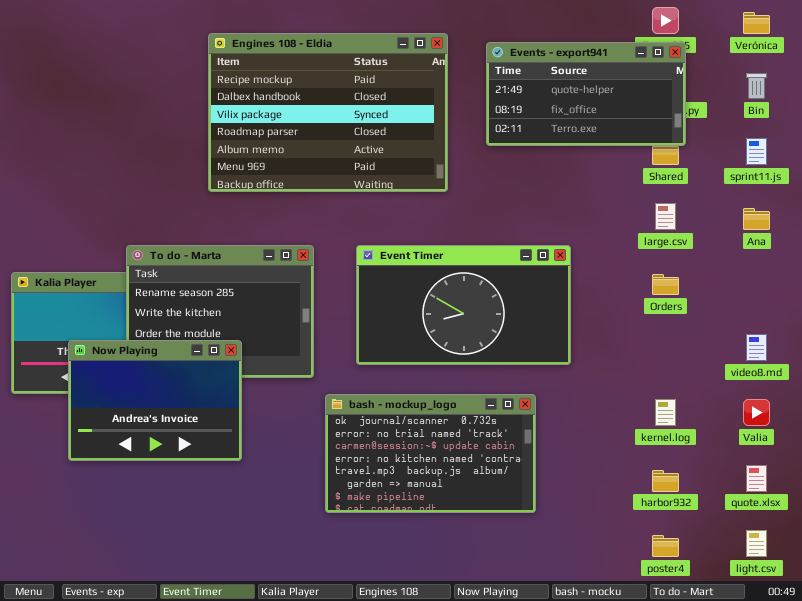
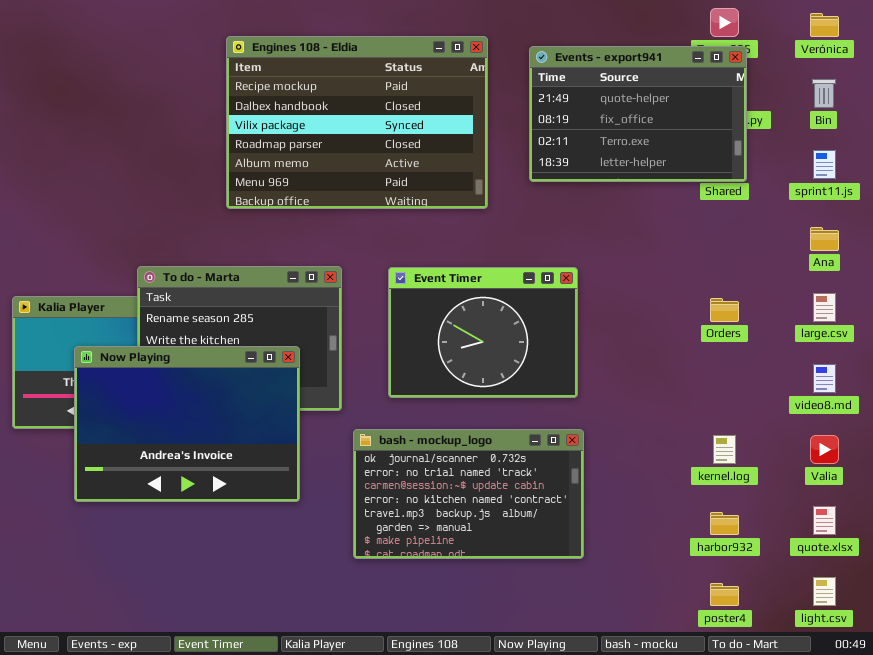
Events - export941: [486,42,686,146] -> [529,46,747,182], resized
large.csv: [655,203,676,230] -> [813,293,836,322], moved
Event Timer: [356,245,571,365] -> [388,267,578,398], resized
Now Playing: [68,340,242,461] -> [74,346,300,502], resized

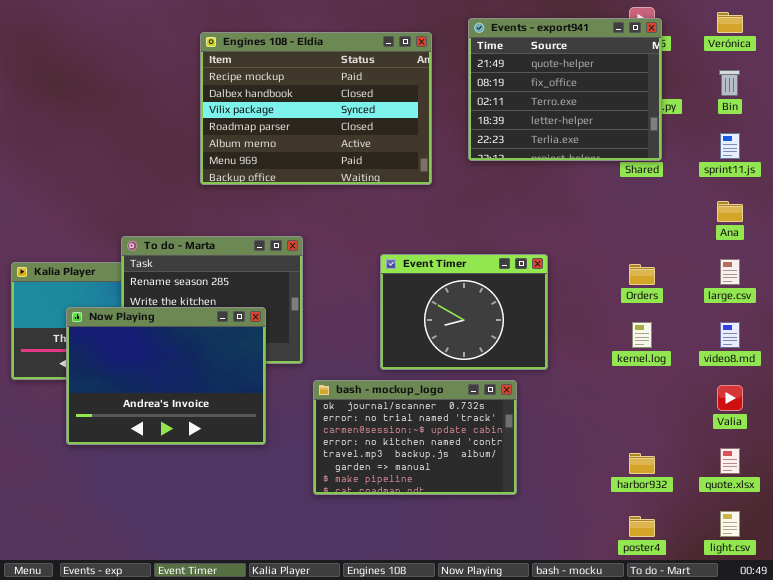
Events - export941: [529,46,747,182] -> [468,18,662,161], resized
Event Timer: [388,267,578,398] -> [380,254,548,370], moved
kernel.log: [713,435,736,464] -> [632,322,652,348], moved

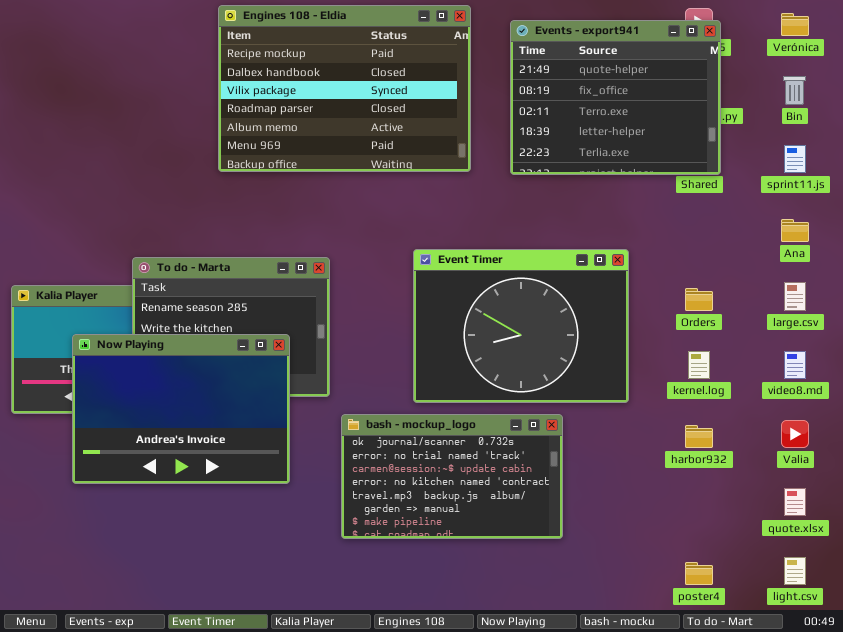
Engines 108 - Eldia: [200,32,432,185] -> [218,5,471,172], moved
Event Timer: [380,254,548,370] -> [413,249,629,403], resized
harbor932: [629,453,655,474] -> [685,425,713,448], moved

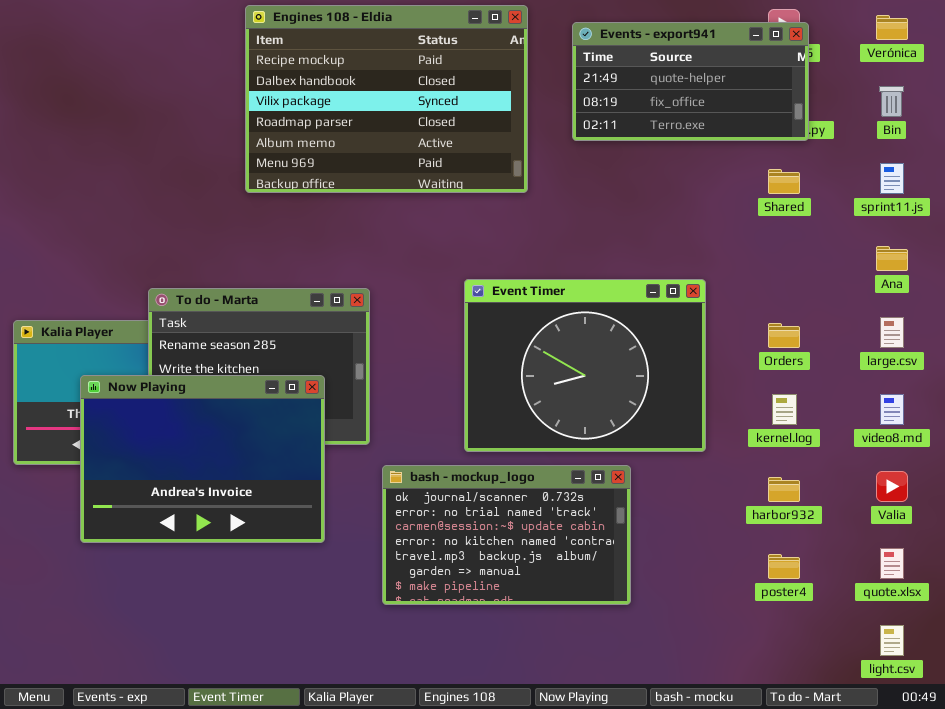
Events - export941: [510,20,721,175] -> [572,22,809,141], resized
poster4: [685,562,713,585] -> [768,554,800,579], moved

